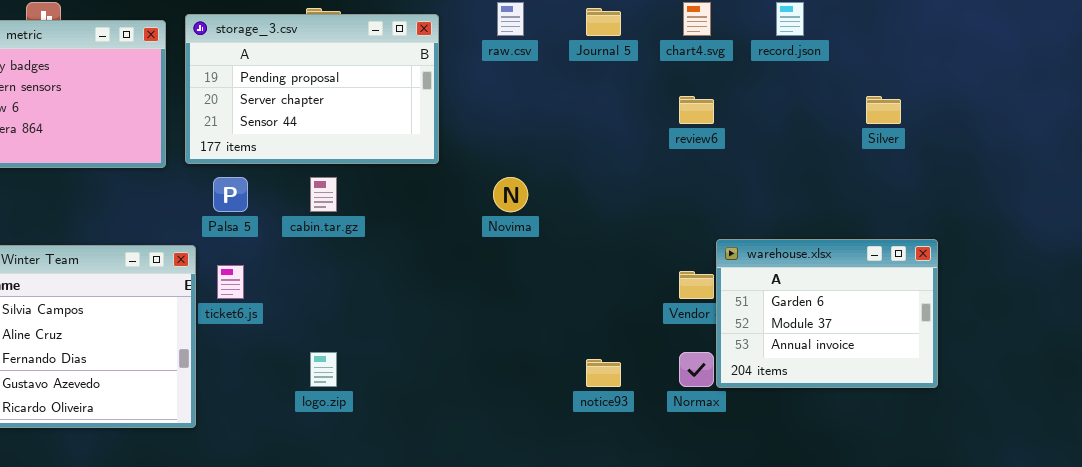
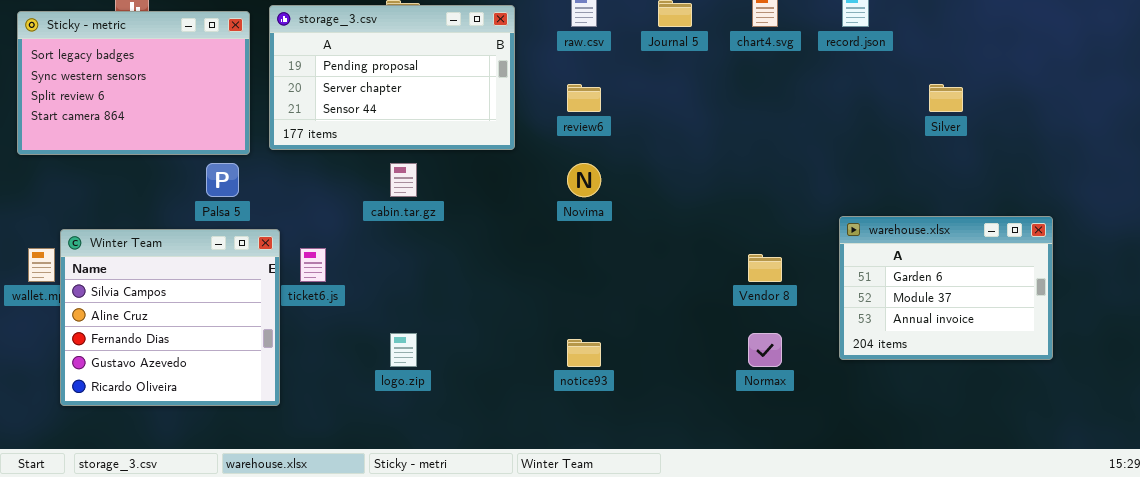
review6: [679,96,714,124] -> [567,84,601,112], moved
Palsa 5: [213,177,248,212] -> [206,163,239,197], moved
warehouse.xlsx: [716,239,938,388] -> [839,216,1053,360], moved
notice93: [586,359,621,387] -> [567,339,601,367], moved

